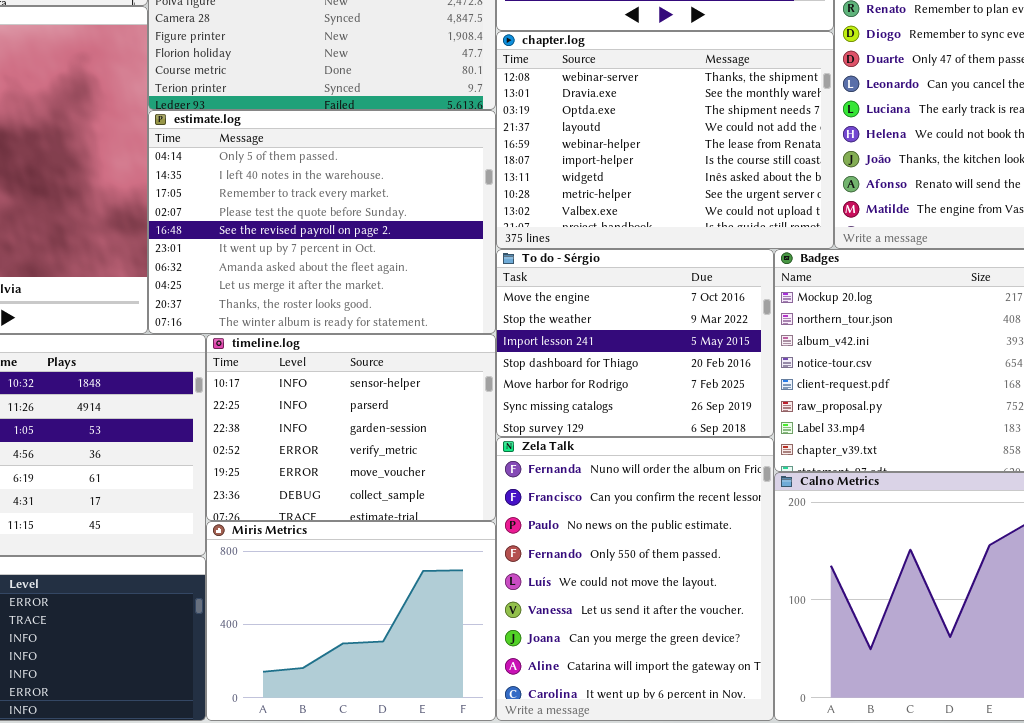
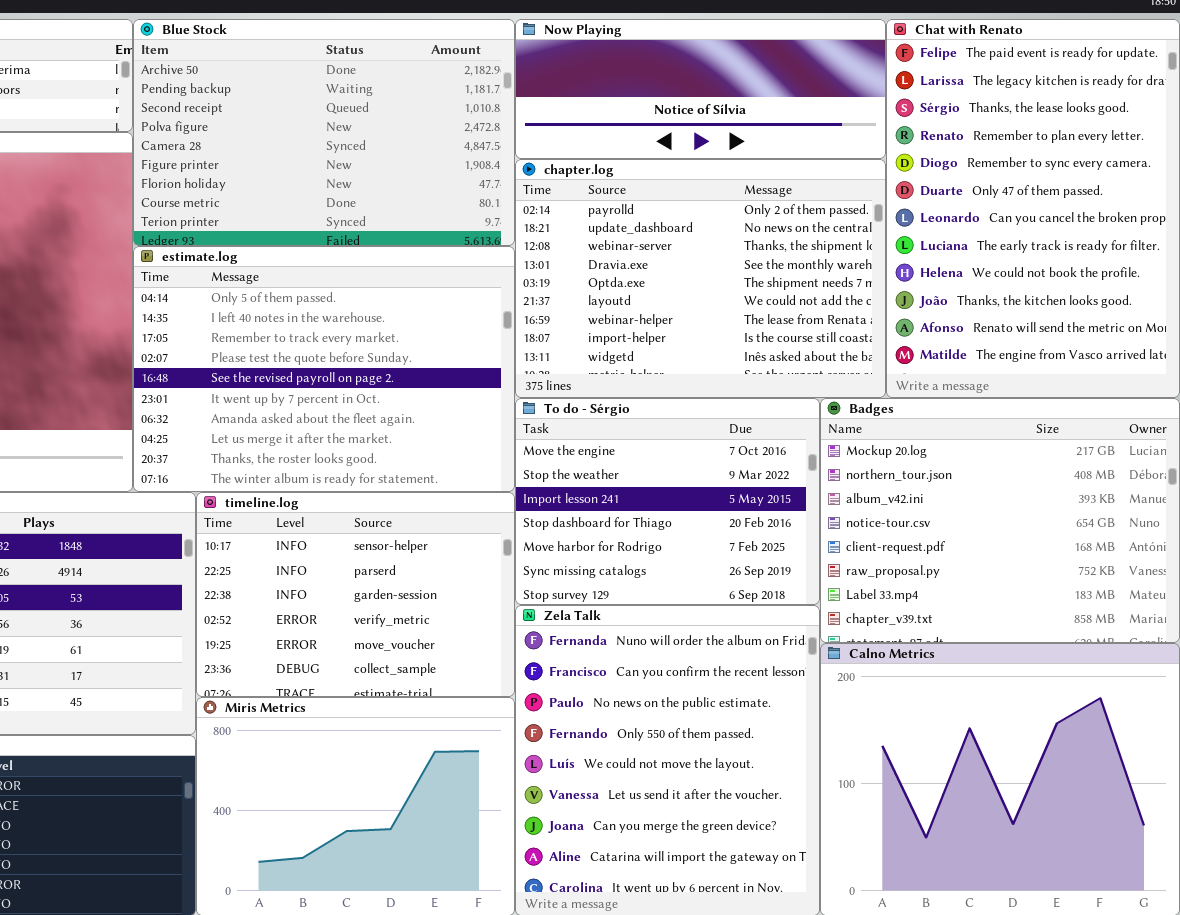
chapter.log: [496,31,834,249] -> [515,159,886,398], scrolled up 2 rows

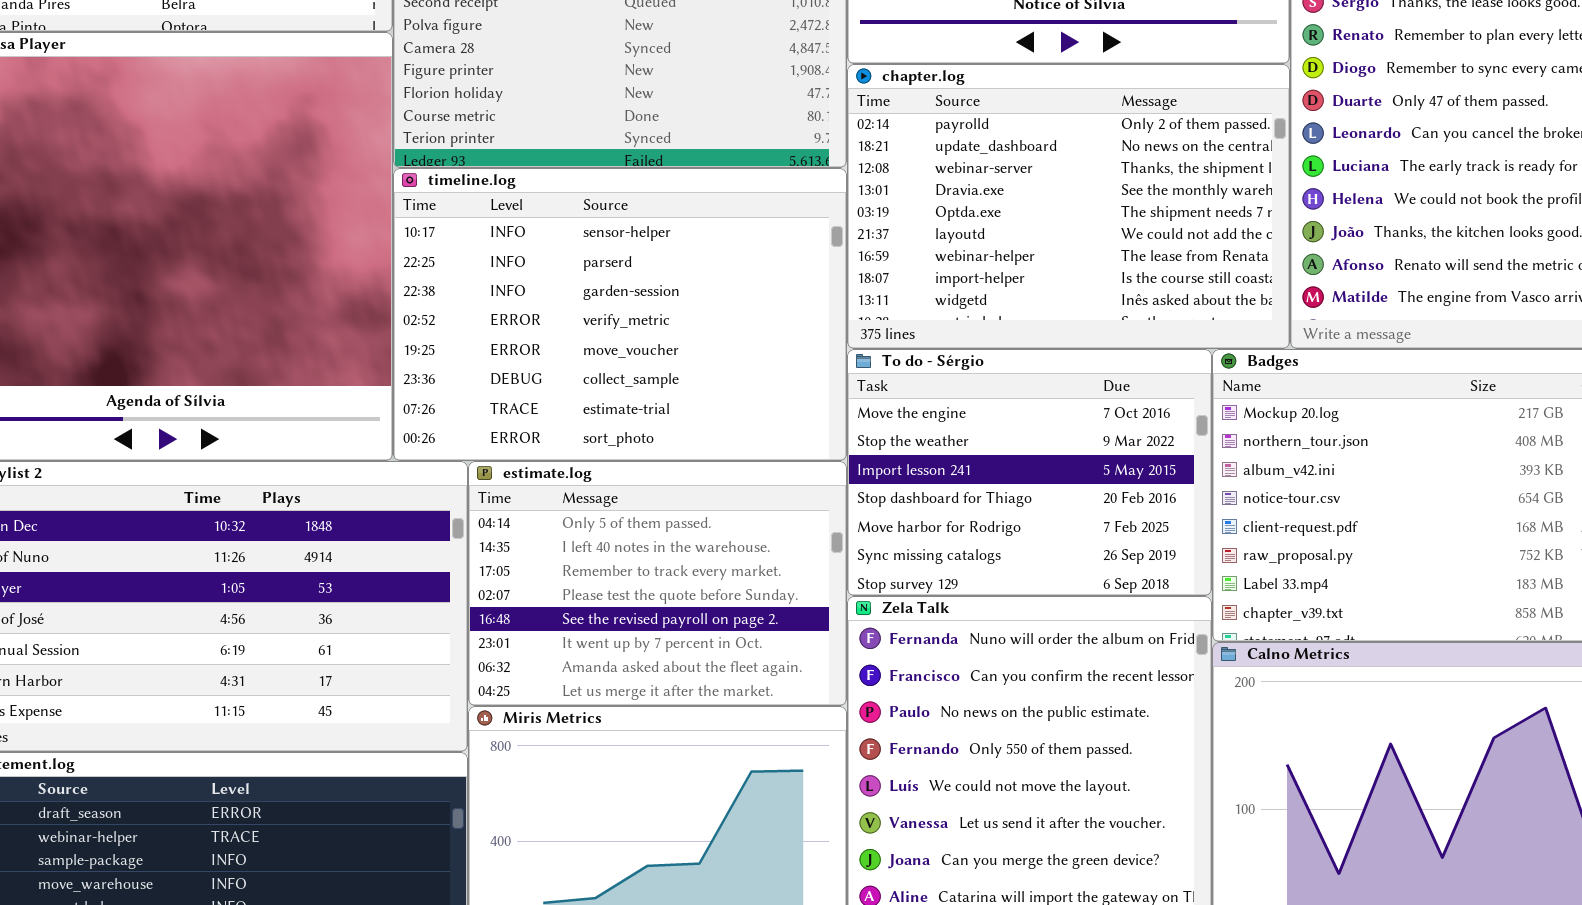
estimate.log: [133,246,515,492] -> [468,461,847,706], moved, resized
timeline.log: [196,492,515,697] -> [393,168,847,461], moved, resized

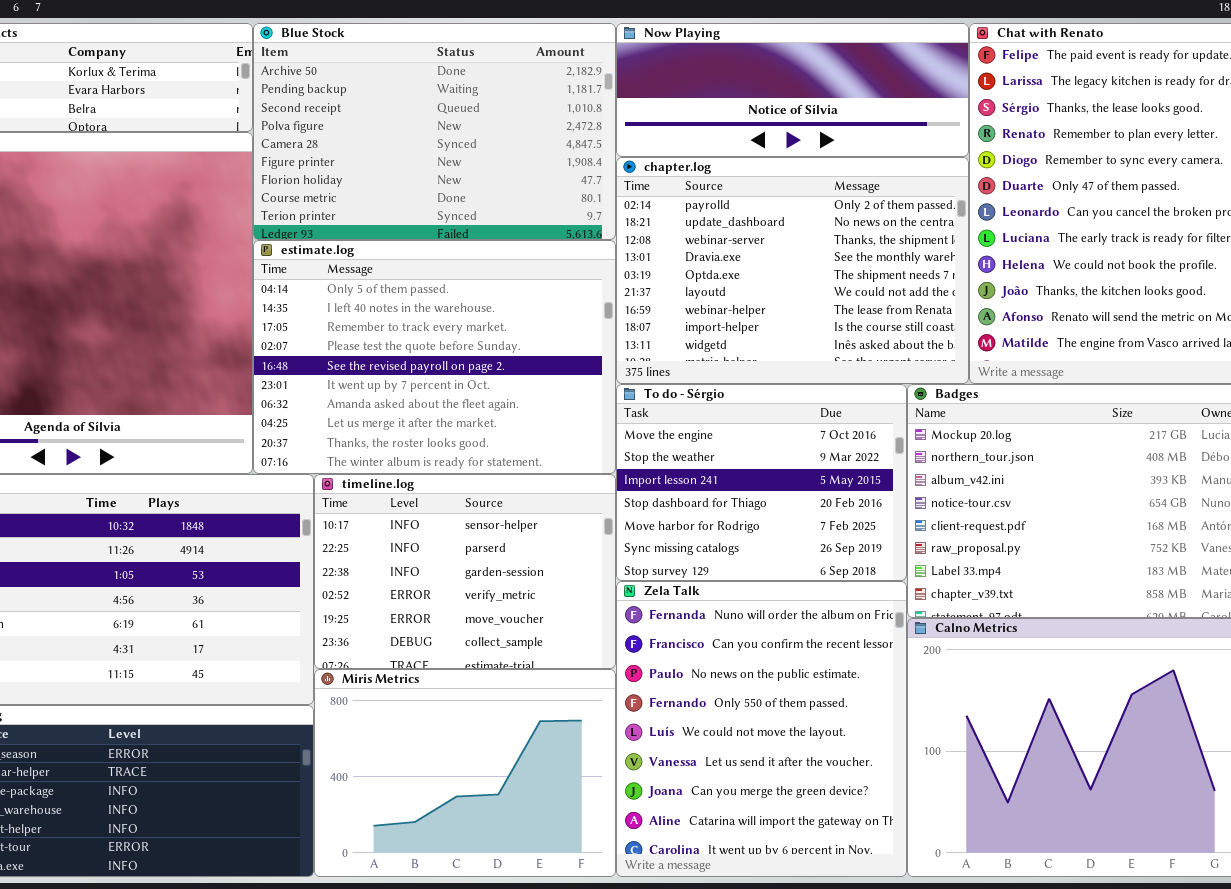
timeline.log: [393,168,847,461] -> [314,474,616,669], moved, resized
estimate.log: [468,461,847,706] -> [253,240,616,474], moved, resized

